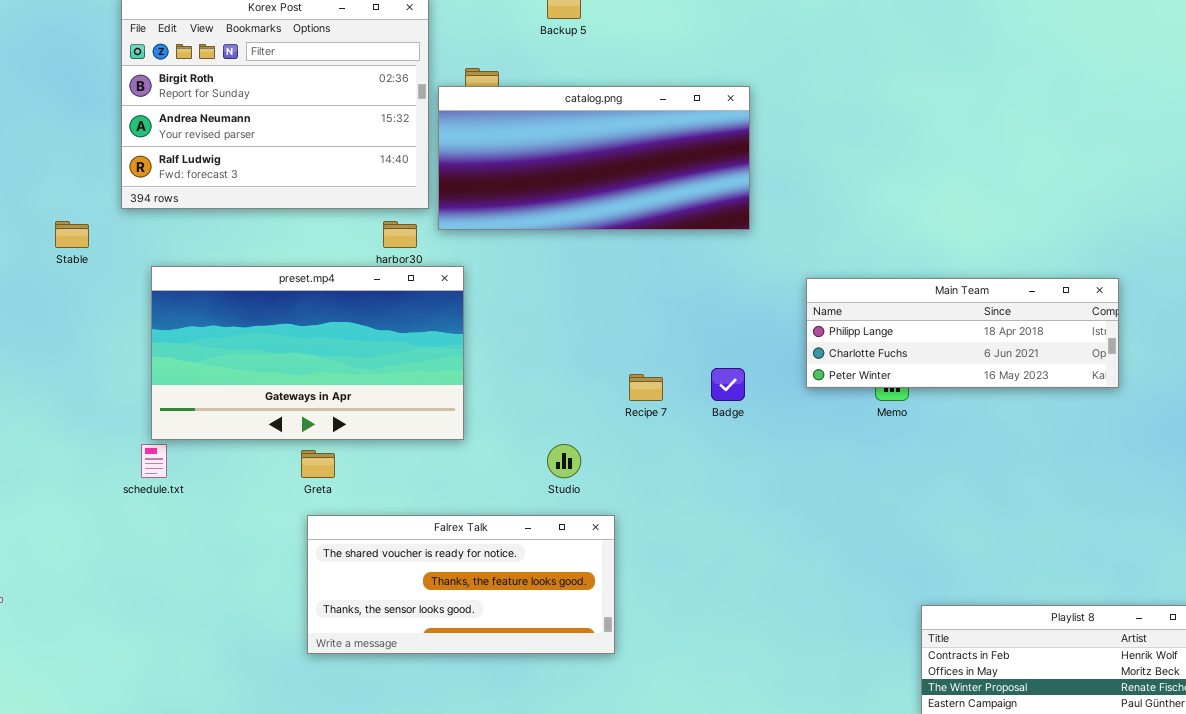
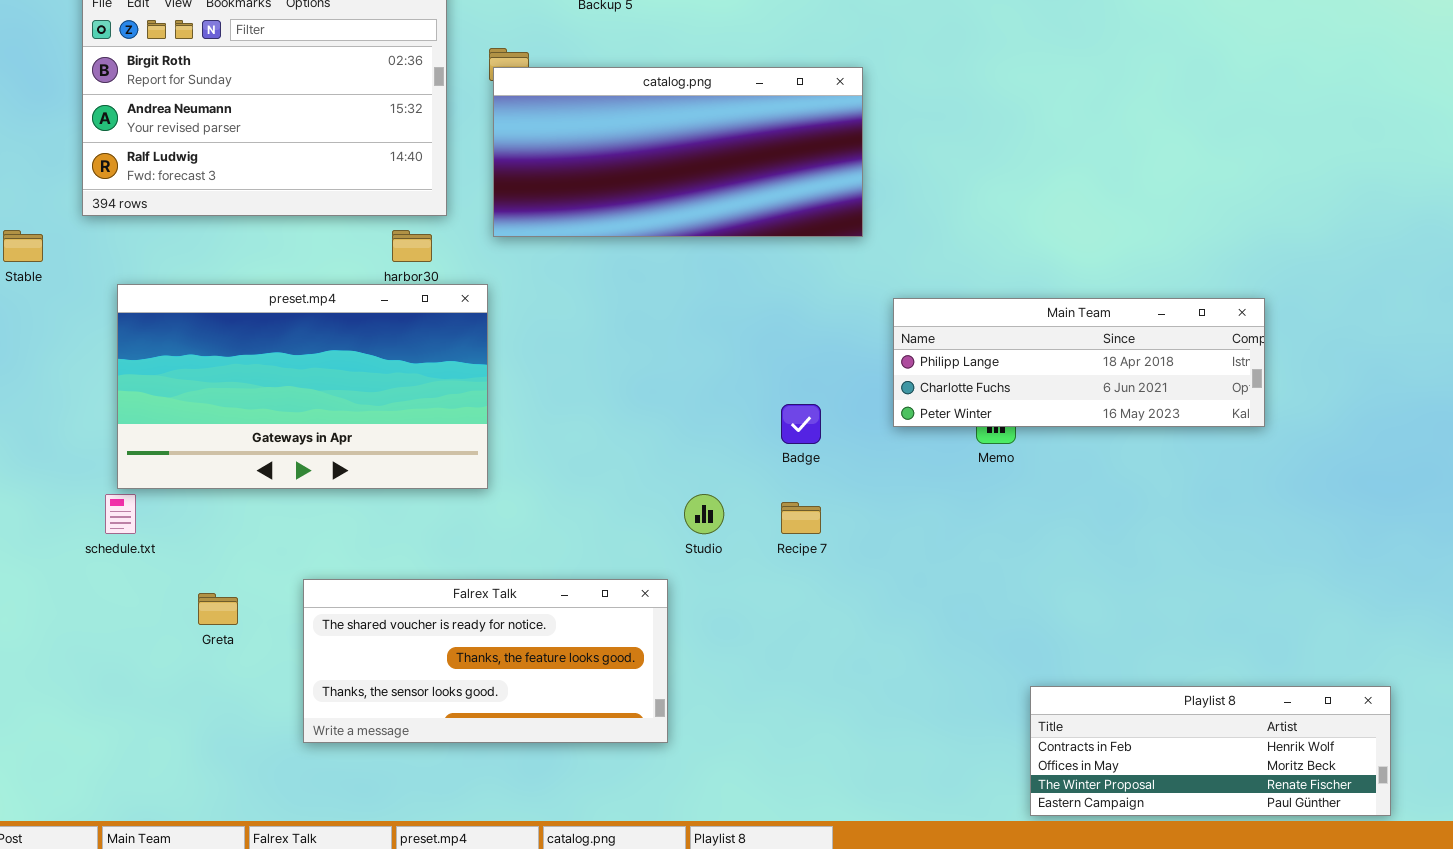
catalog.png: [438,86,750,230] -> [493,67,863,237], moved
Recipe 7: [629,374,663,401] -> [781,502,821,534], moved
Studio: [547,444,581,478] -> [684,494,724,534], moved
Greta: [301,450,335,478] -> [198,593,238,625], moved

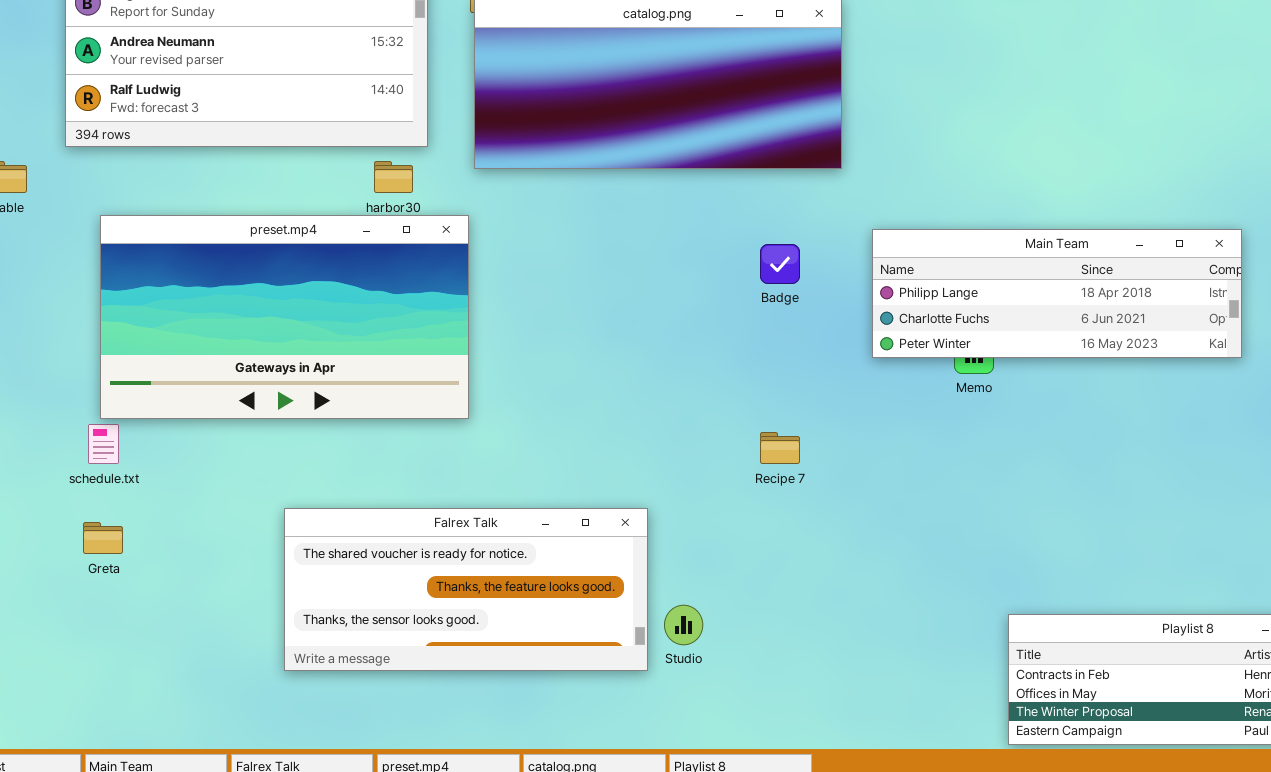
Badge: [781,404,821,444] -> [760,244,800,284], moved
Studio: [684,494,724,534] -> [664,605,703,645], moved
Greta: [198,593,238,625] -> [83,522,123,554], moved

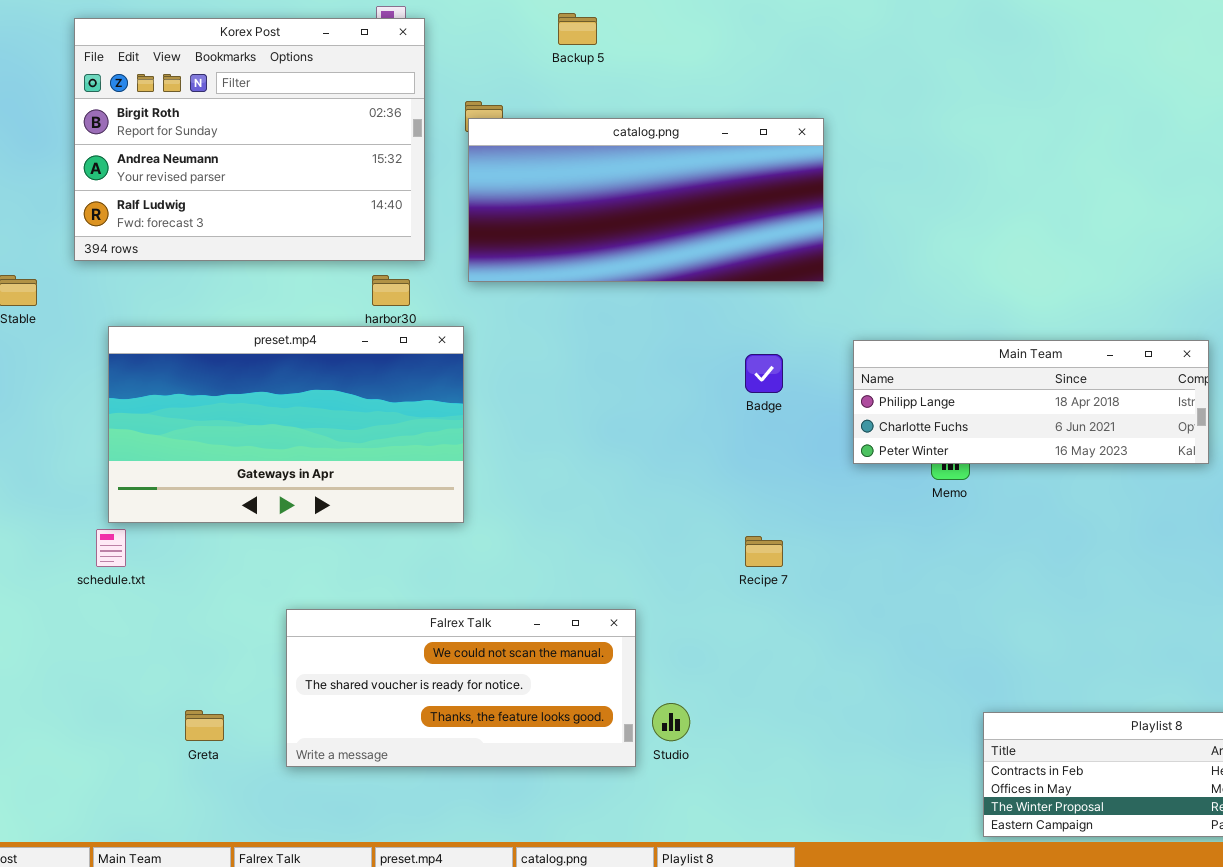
Falrex Talk: [284,508,648,671] -> [286,609,636,767], scrolled up 1 row
Greta: [83,522,123,554] -> [185,710,224,741], moved

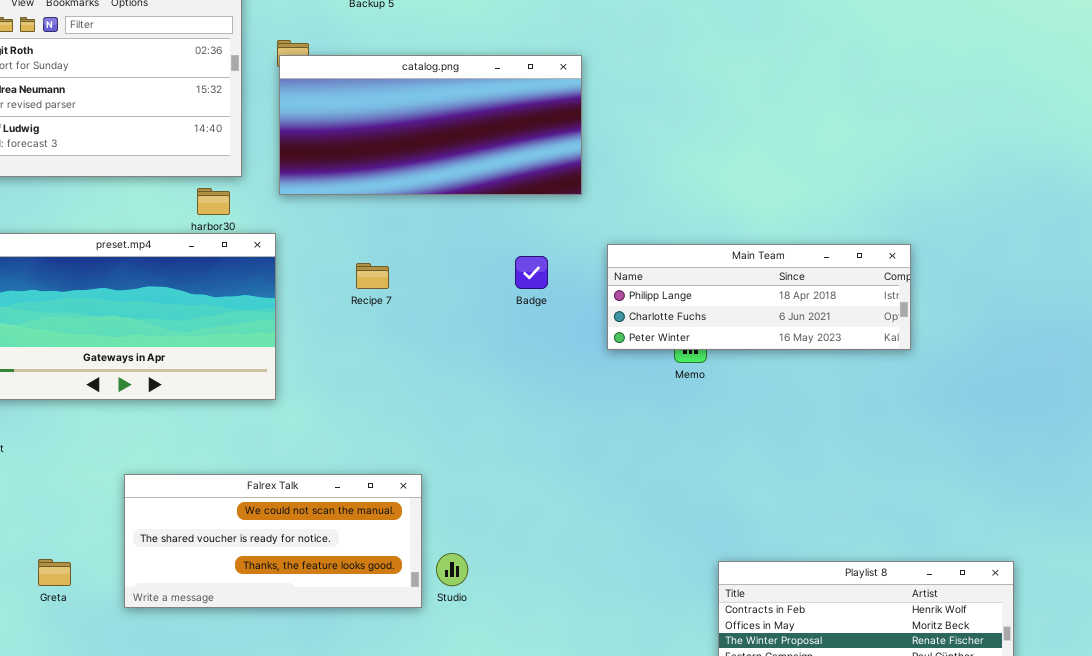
Recipe 7: [745,536,783,567] -> [356,263,389,289], moved

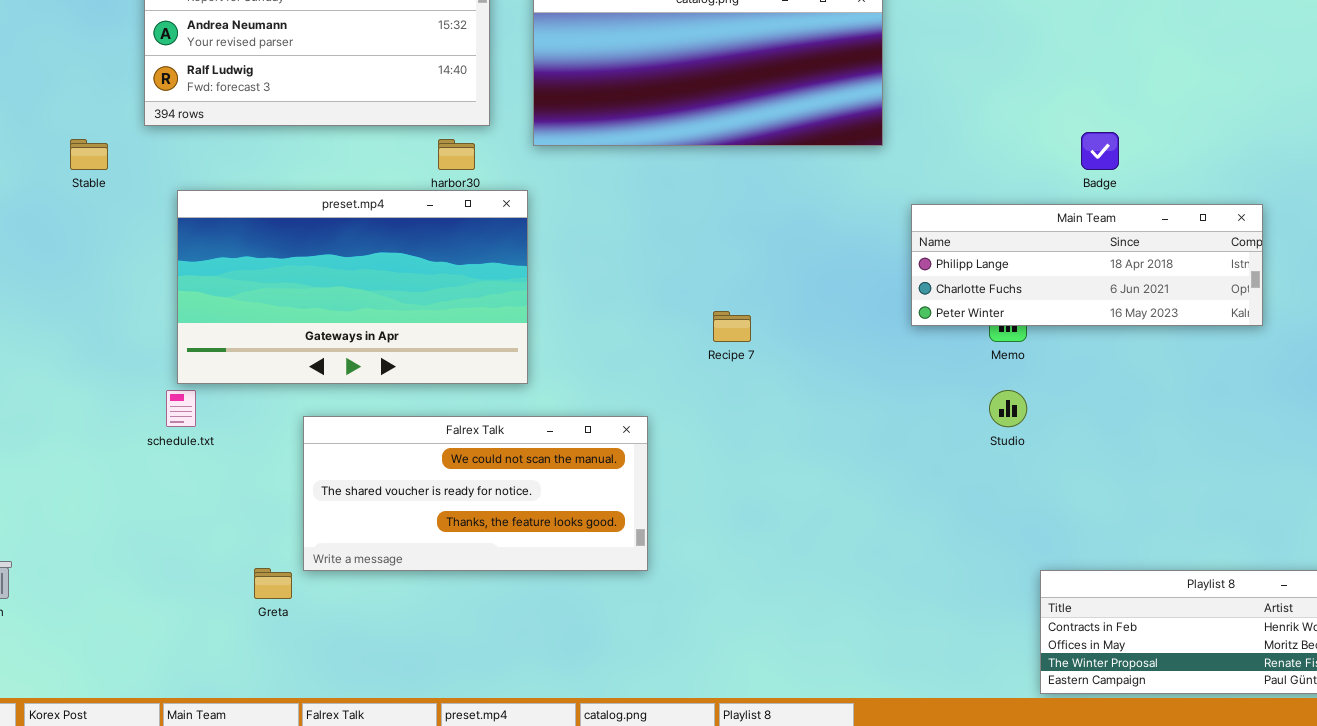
Badge: [515,256,548,289] -> [1081,132,1119,170], moved
Recipe 7: [356,263,389,289] -> [713,311,751,342], moved
Falrex Talk: [124,474,422,608] -> [303,416,648,571], moved
Studio: [436,553,468,586] -> [989,390,1027,427], moved

